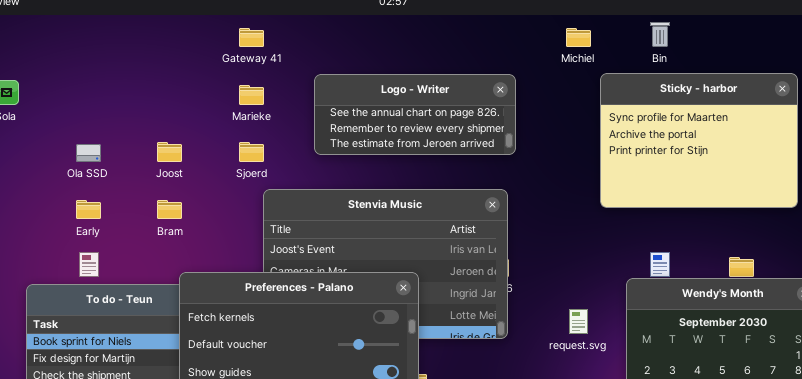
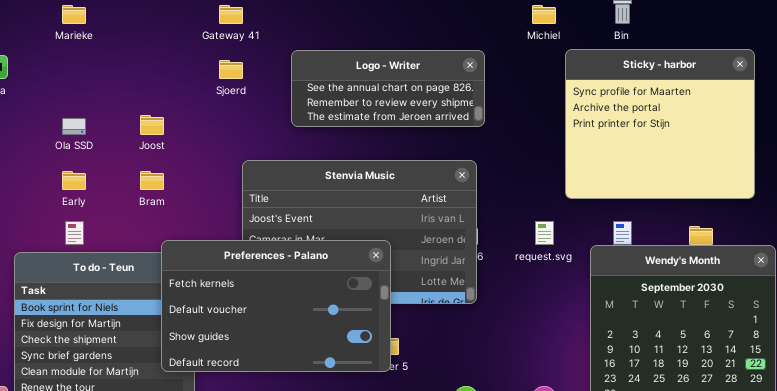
Sticky - harbor: [600,73,798,208] -> [565,49,755,199], resized
Marieke: [239,85,264,105] -> [62,5,86,24], moved
Sjoerd: [239,142,264,162] -> [219,60,243,79], moved
request.svg: [569,309,588,334] -> [535,221,554,245], moved

